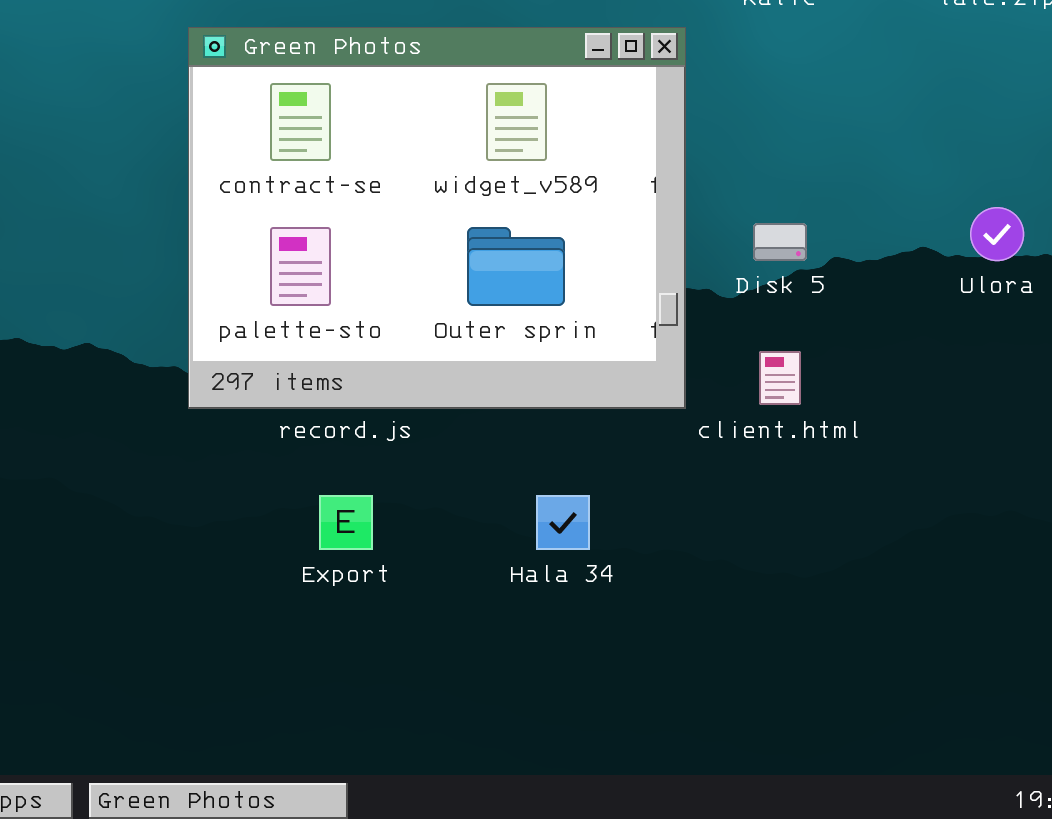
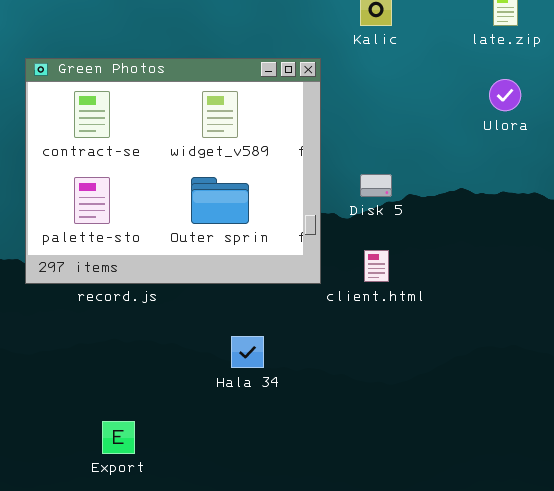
Ulora: [970,207,1024,261] -> [489,79,521,111], moved
Export: [319,495,373,550] -> [102,421,135,454], moved

